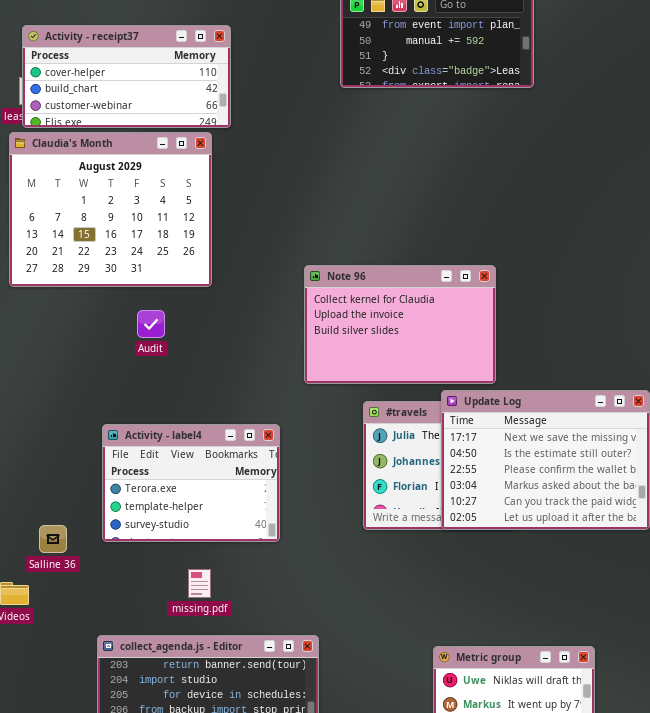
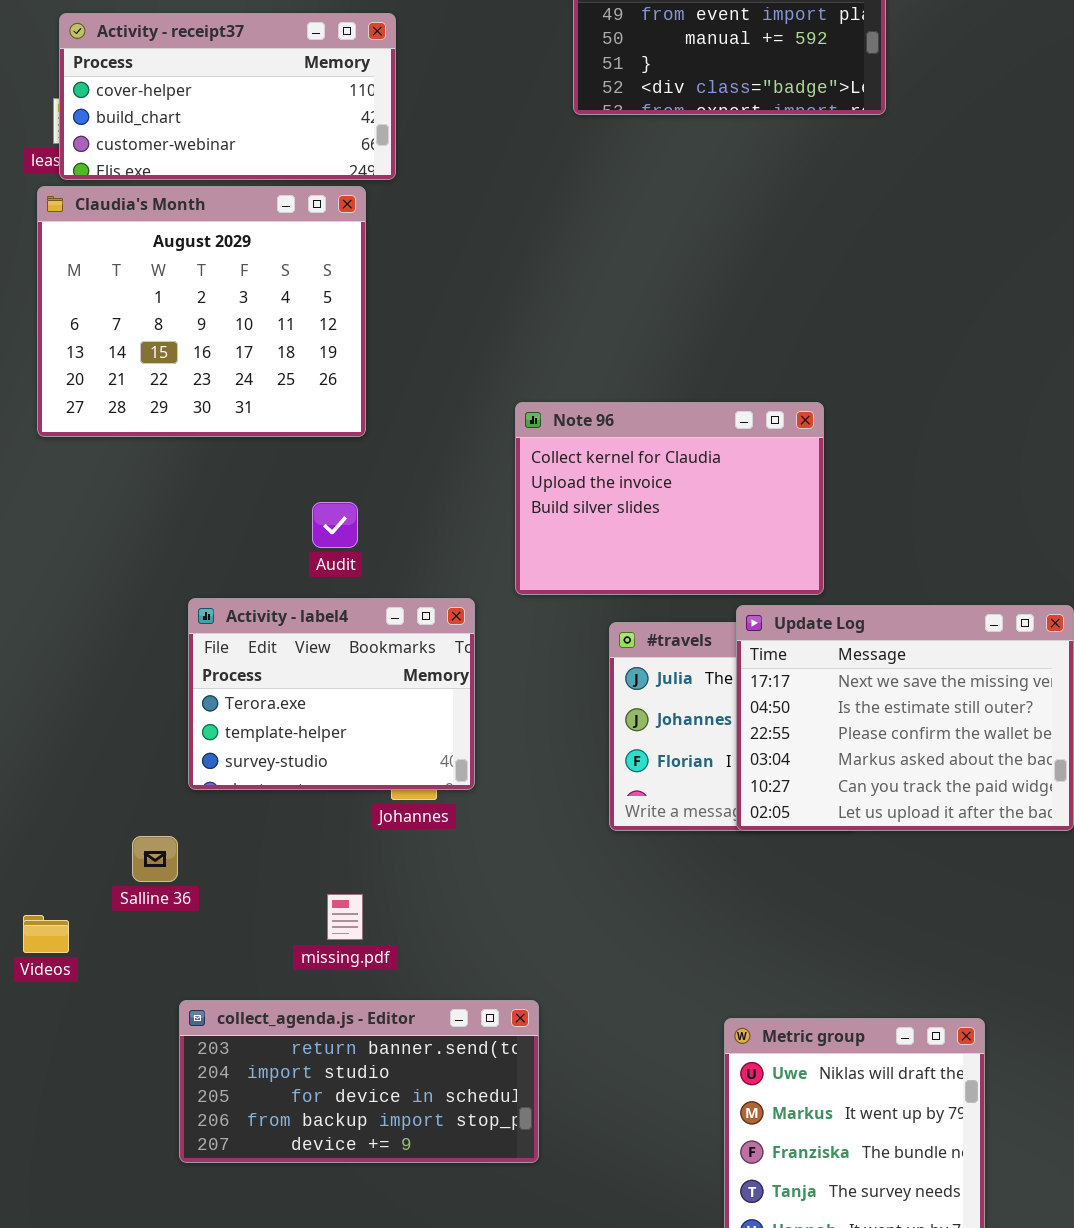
Audit: [137,310,165,338] -> [312,502,358,548], moved
Activity - label4: [102,424,280,542] -> [188,598,475,790], moved
Salline 36: [39,525,67,553] -> [132,836,178,882], moved

